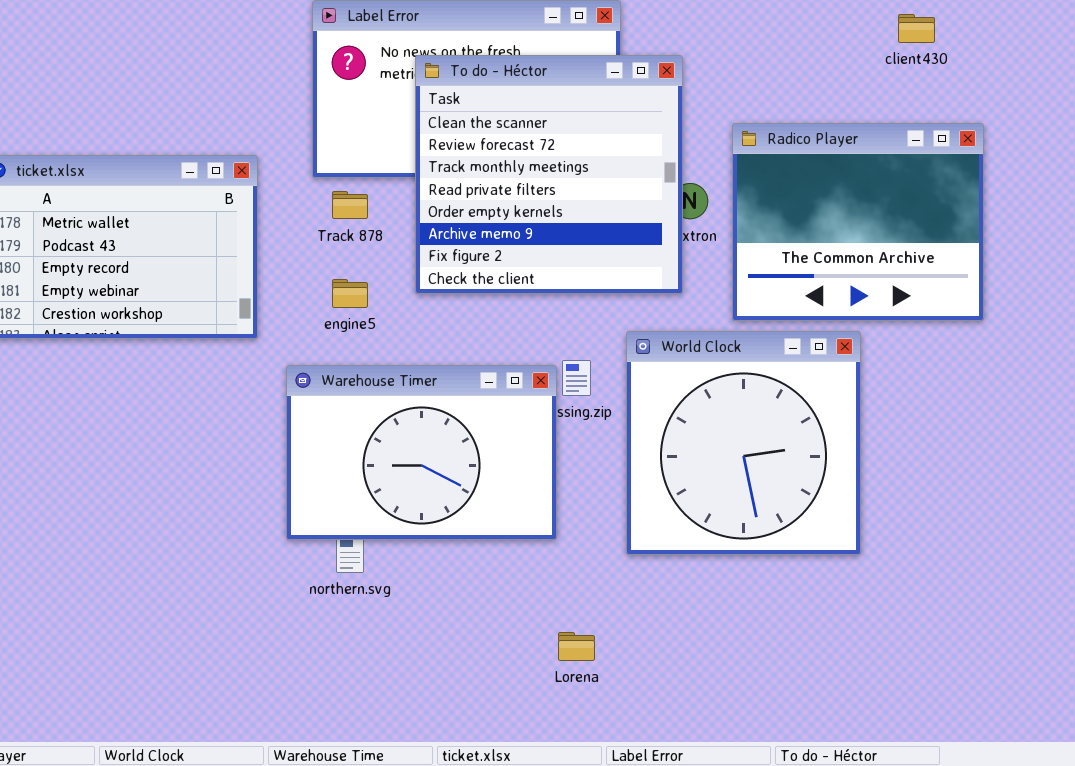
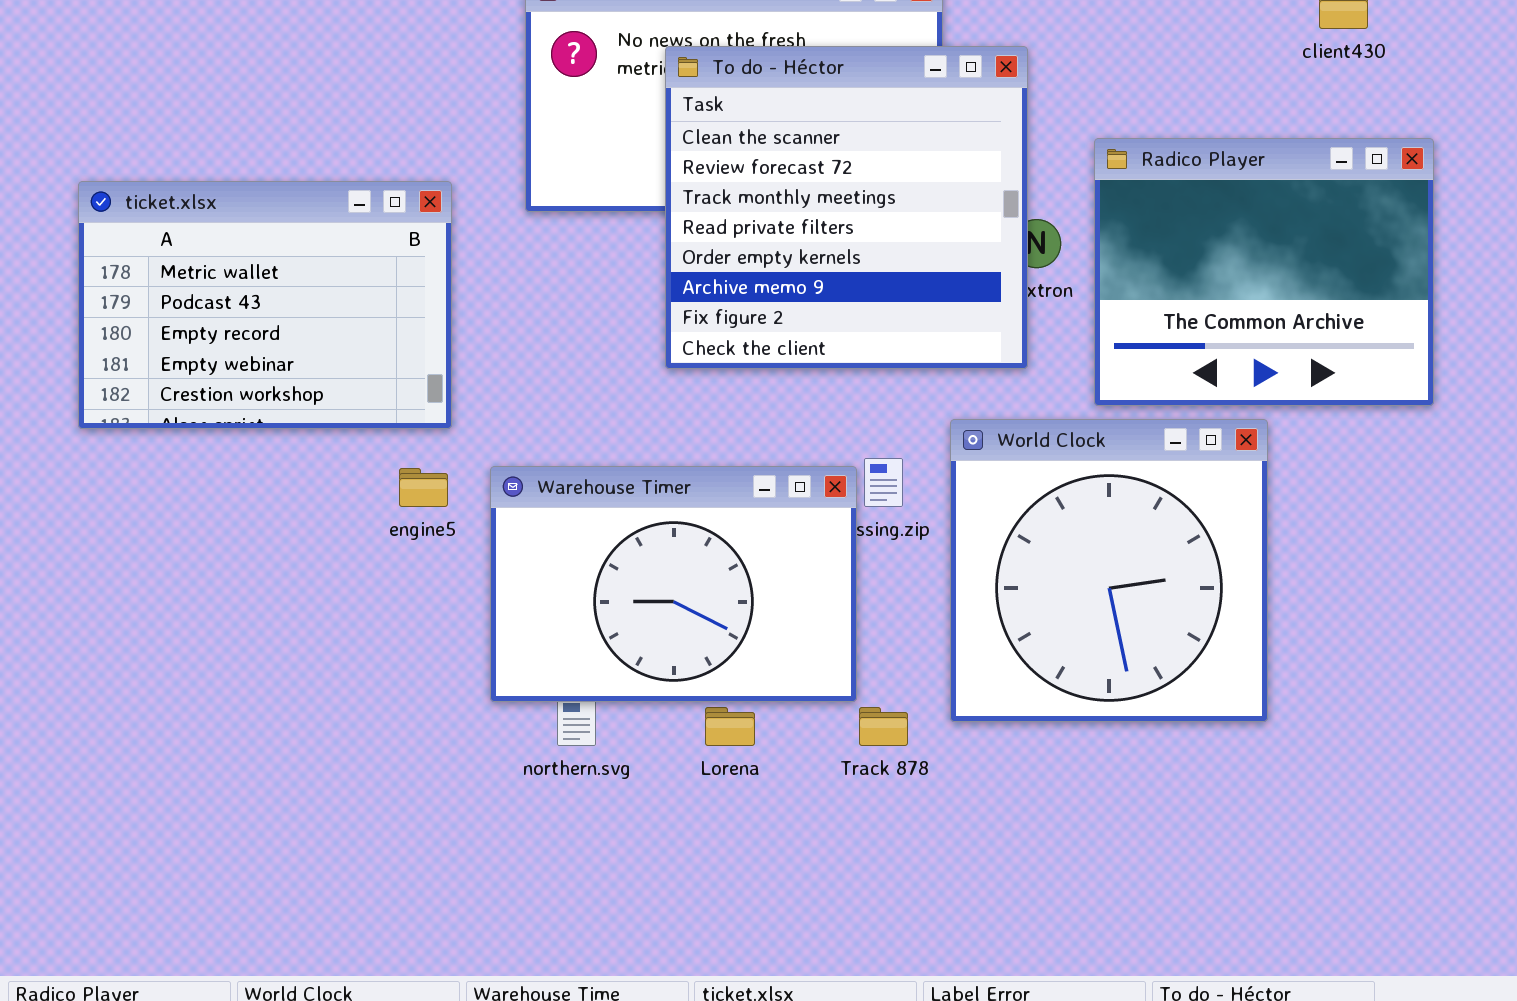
Track 878: [332,191,368,219] -> [859,707,908,746], moved
engine5: [332,279,368,308] -> [399,468,448,507], moved
Lorena: [558,632,595,661] -> [705,707,755,746], moved

